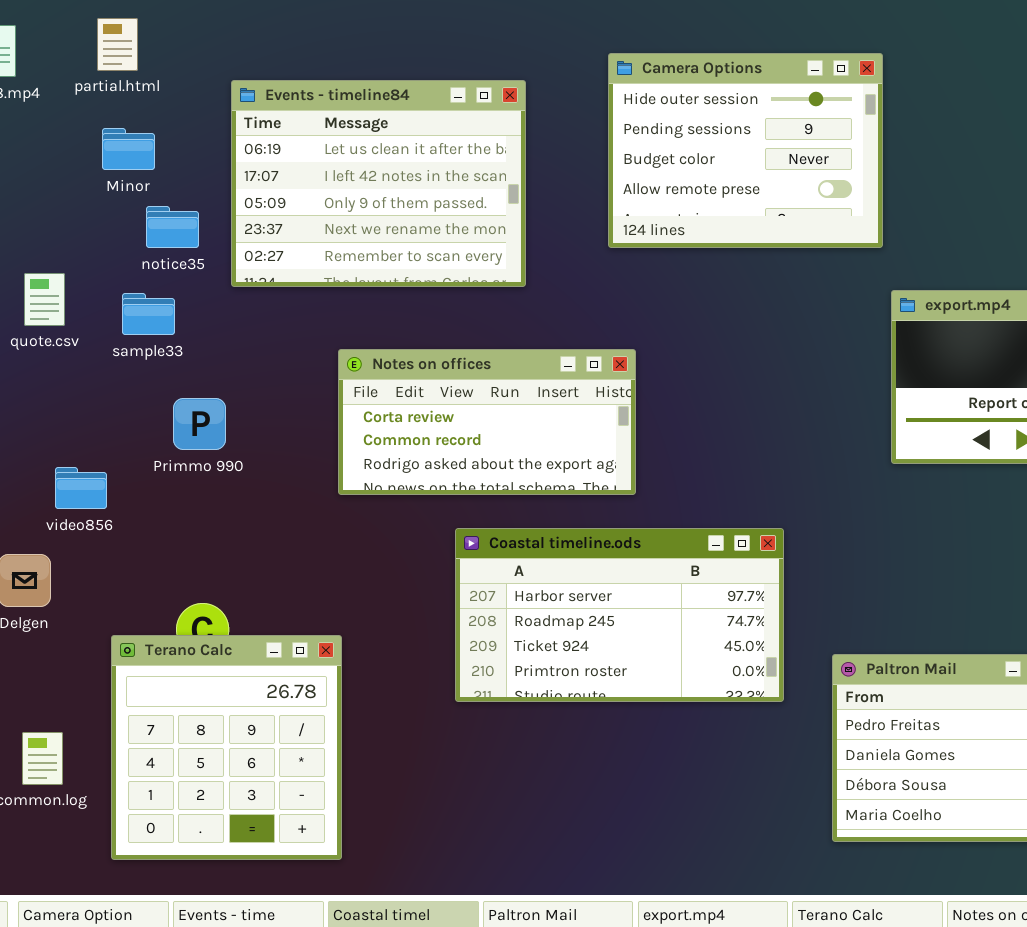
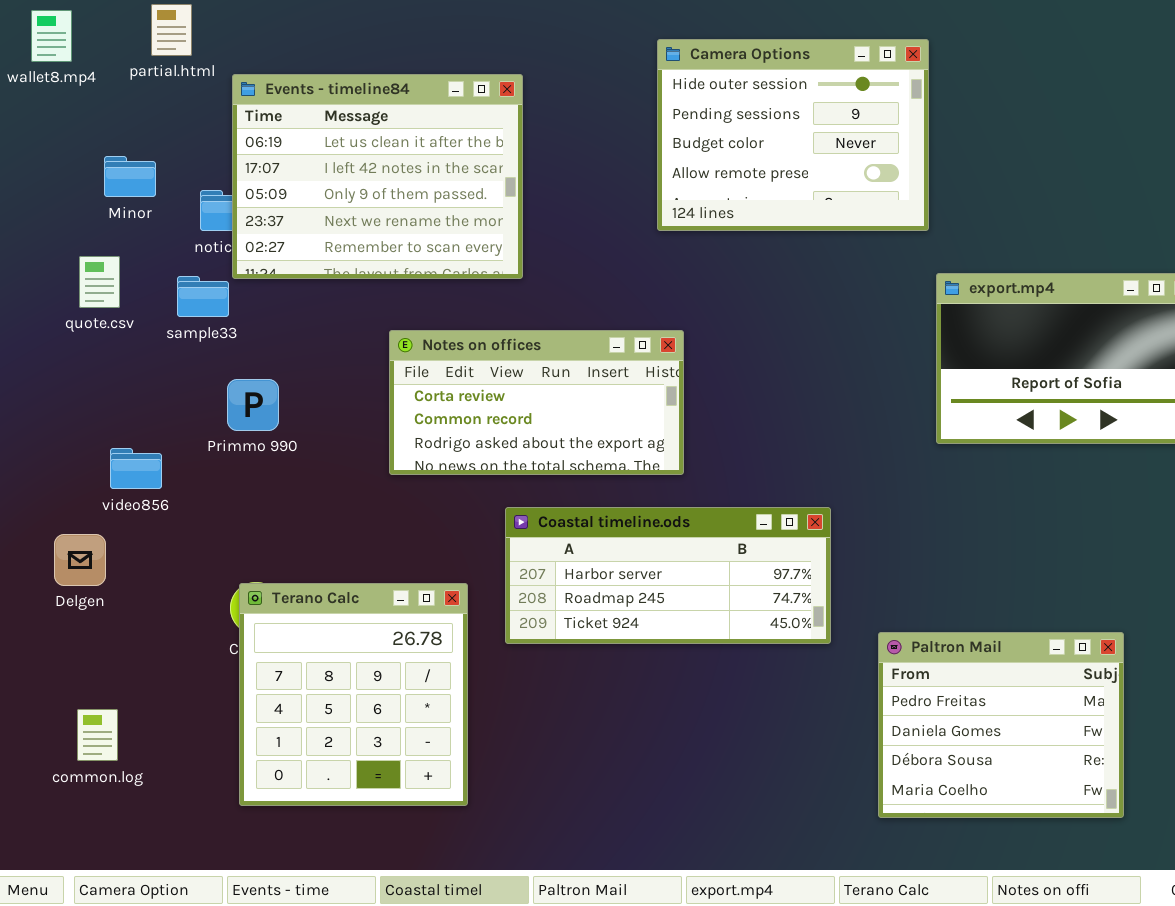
Events - timeline84: [231,80,526,287] -> [232,74,523,279], moved
Minor: [102,128,155,170] -> [104,156,156,197], moved
Coastal timeline.ods: [455,528,784,702] -> [505,507,831,644], resized
Terano Calc: [111,635,342,860] -> [239,583,468,806], moved

